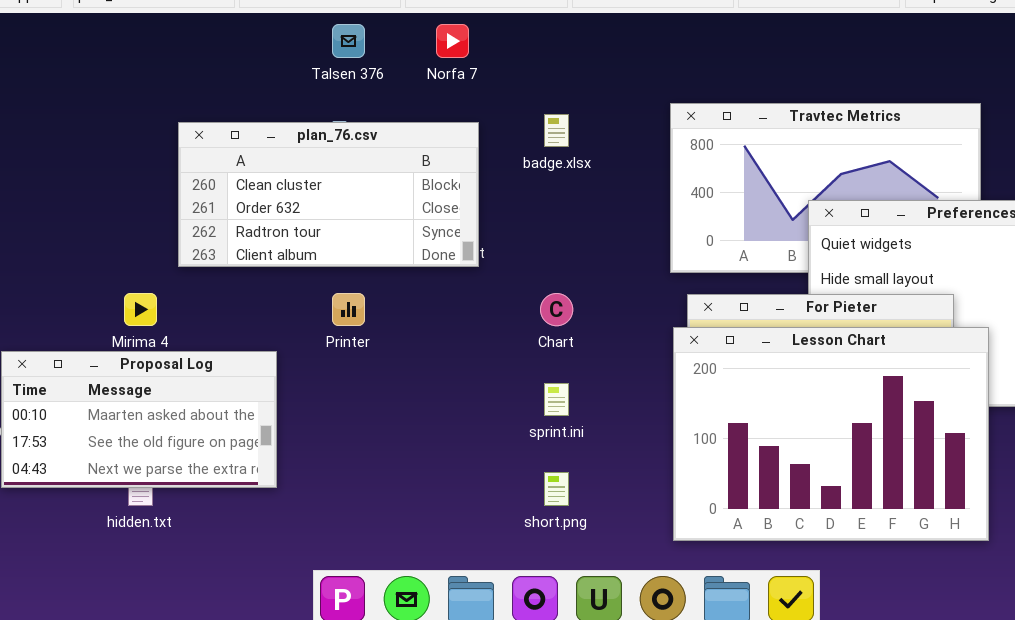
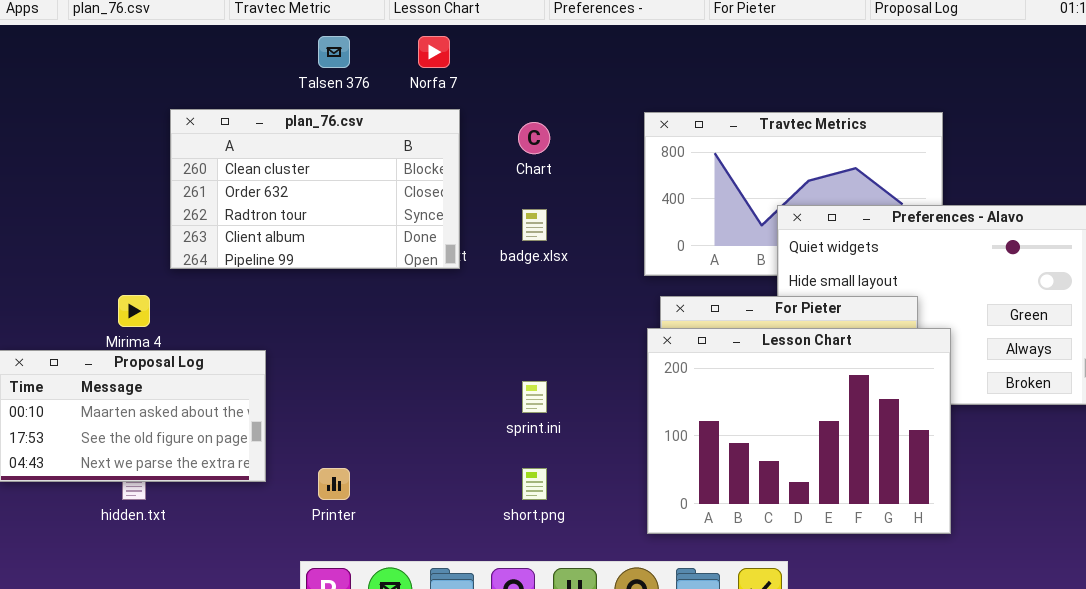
badge.xlsx: [544,114,569,147] -> [522,209,547,241], moved
plan_76.csv: [178,122,479,267] -> [170,109,460,269], resized
Printer: [332,293,365,326] -> [318,468,350,500], moved
Chart: [540,293,573,326] -> [518,122,550,154], moved

